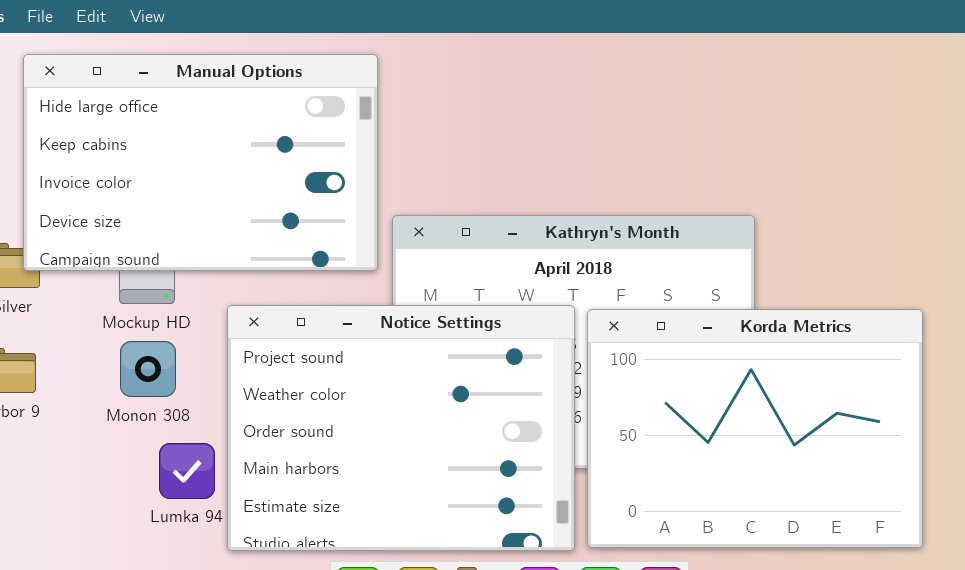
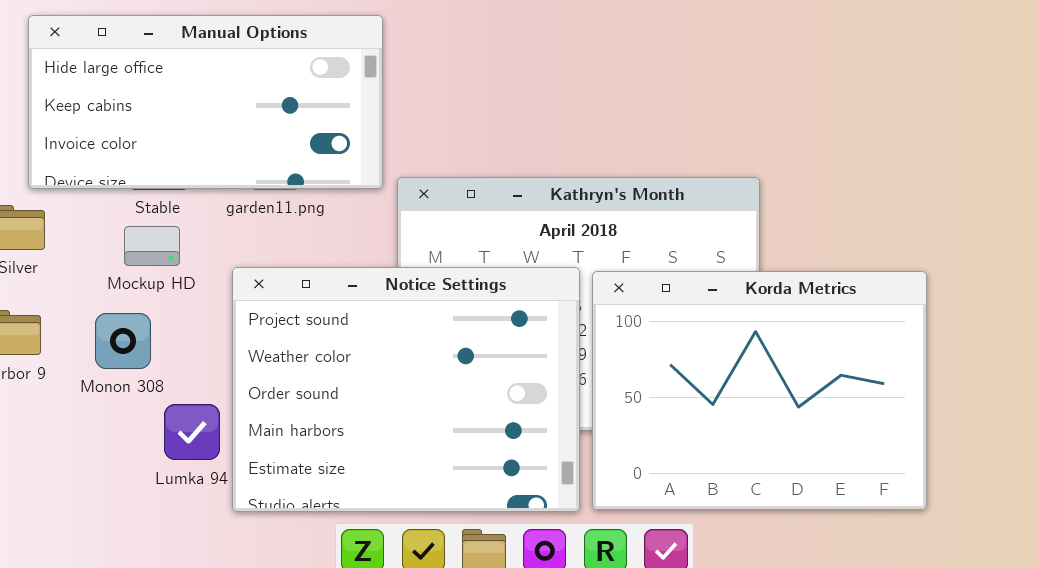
Manual Options: [23,54,378,271] -> [28,15,383,189], resized
Monon 308: [120,341,176,397] -> [95,313,151,369], moved

